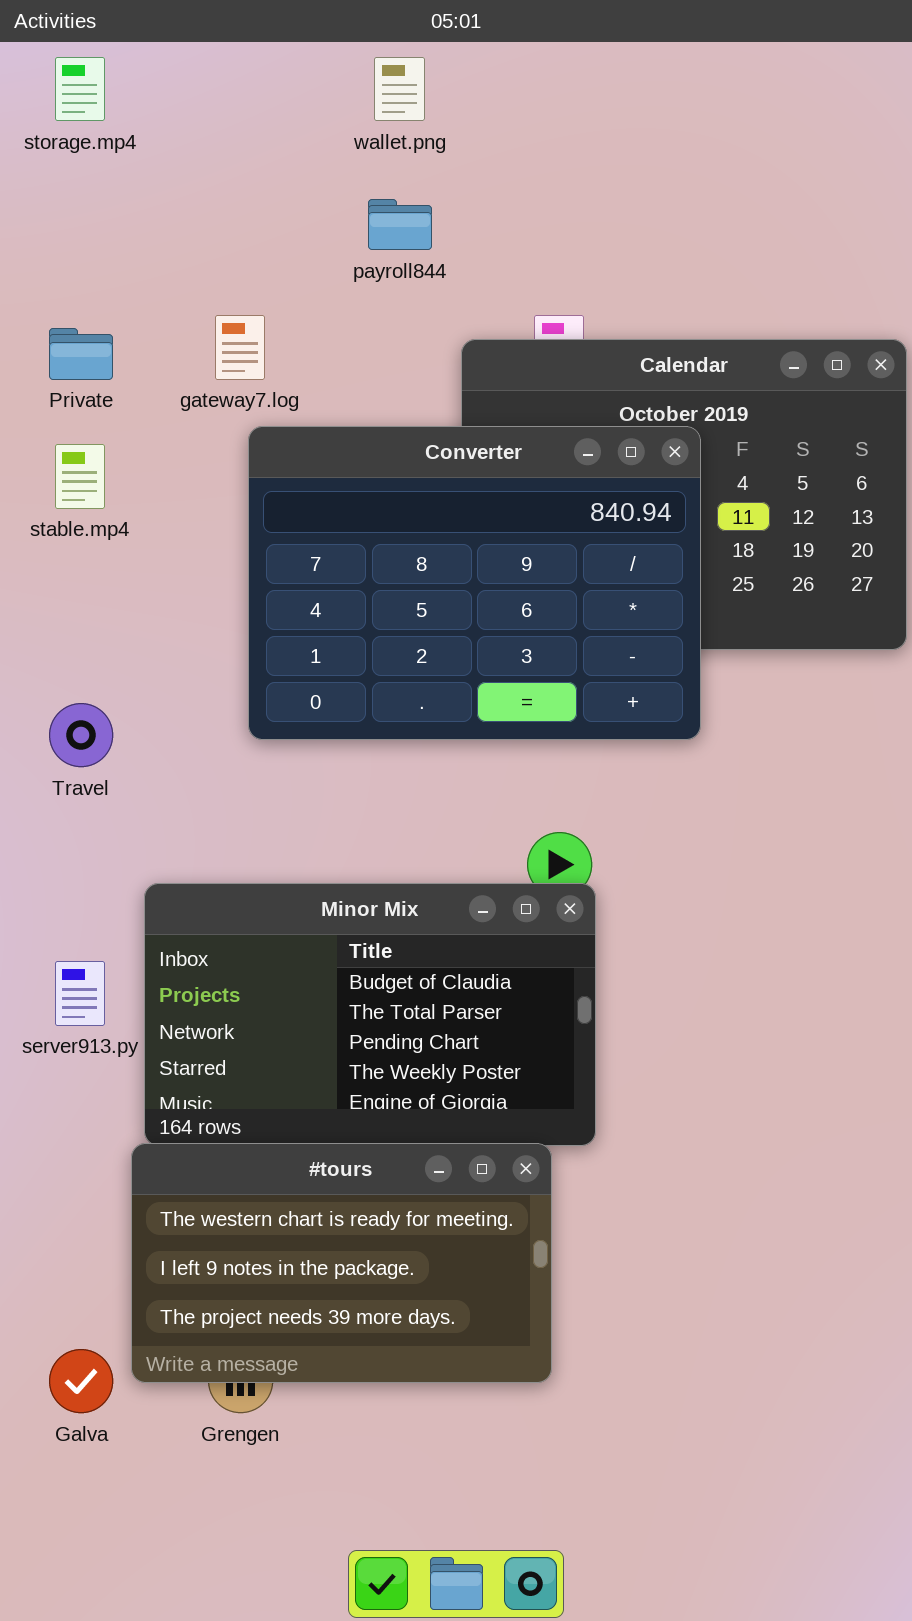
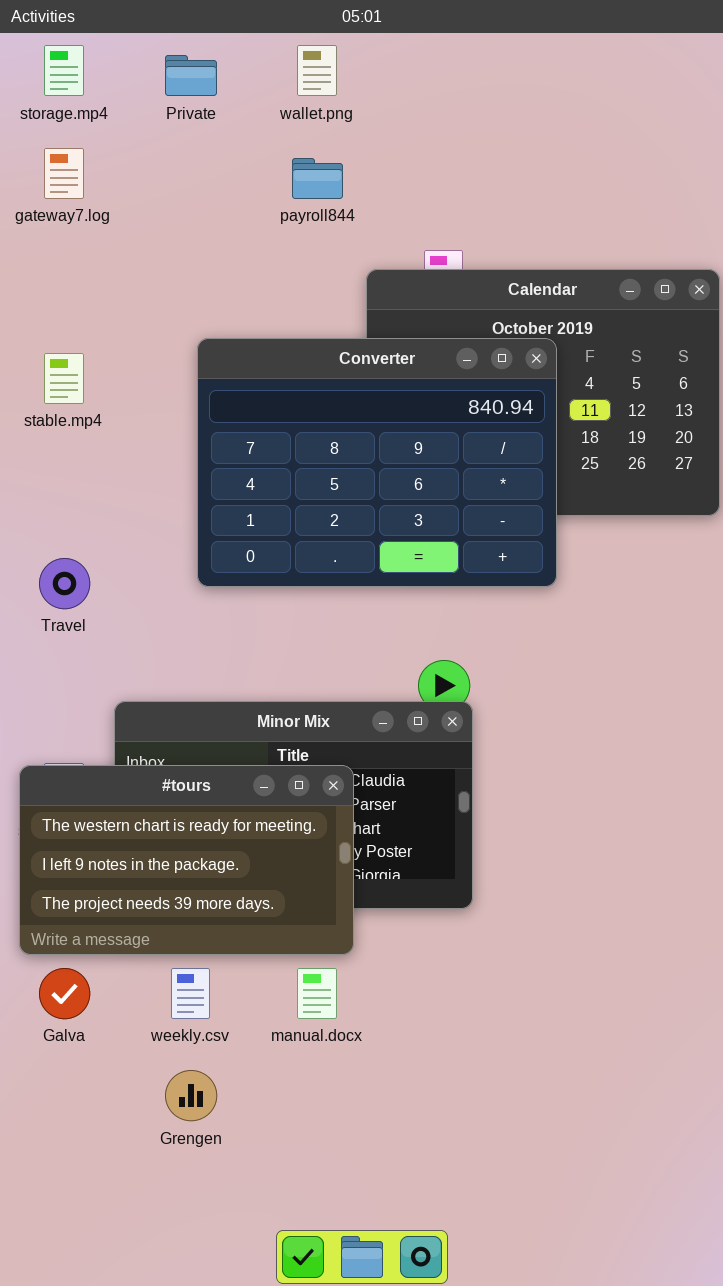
gateway7.log: [215,315,265,380] -> [44,148,84,199], moved
Private: [49,328,113,380] -> [165,55,217,96], moved
#tours: [131,1143,552,1383] -> [19,765,354,955], moved
Galva: [49,1349,113,1413] -> [39,968,90,1019], moved

